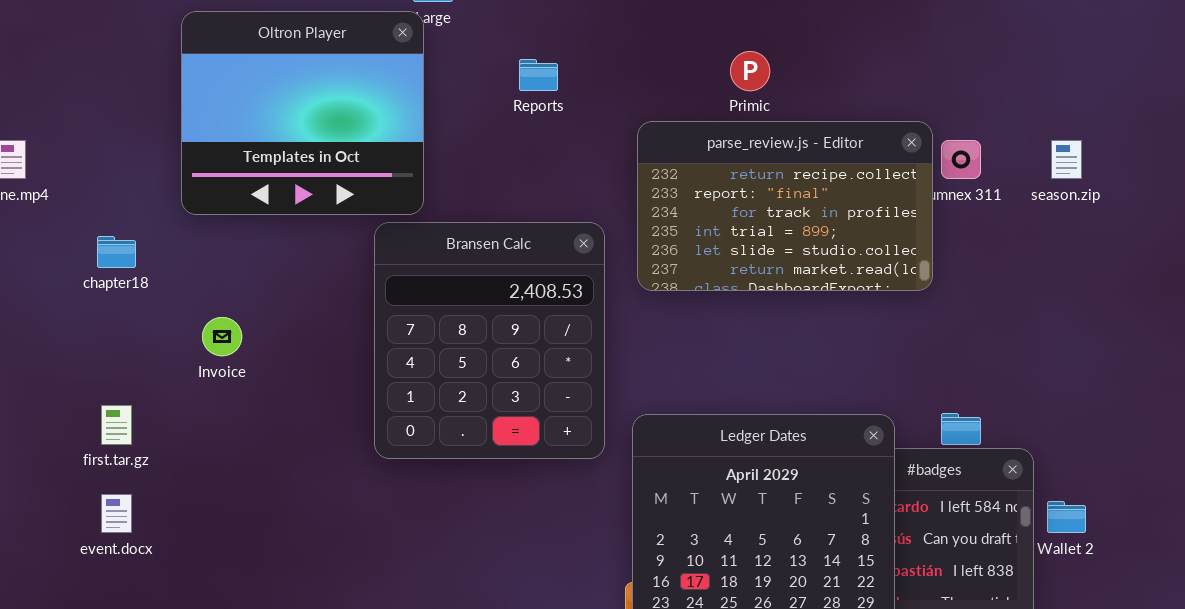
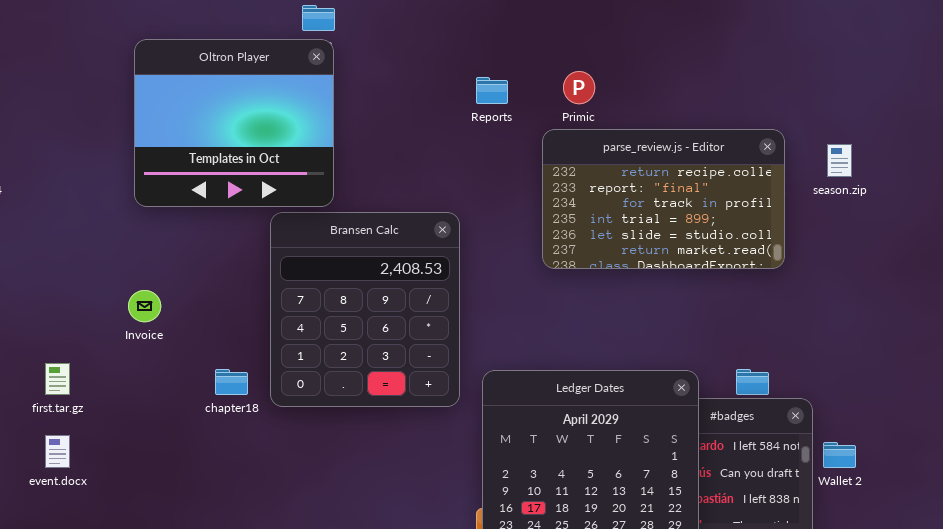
Oltron Player: [181,11,424,215] -> [134,39,334,207], moved
Reports: [519,59,558,91] -> [476,77,508,104], moved
parse_review.js - Editor: [637,121,933,291] -> [542,129,785,269], moved
chapter18: [97,236,136,268] -> [215,369,248,395], moved

